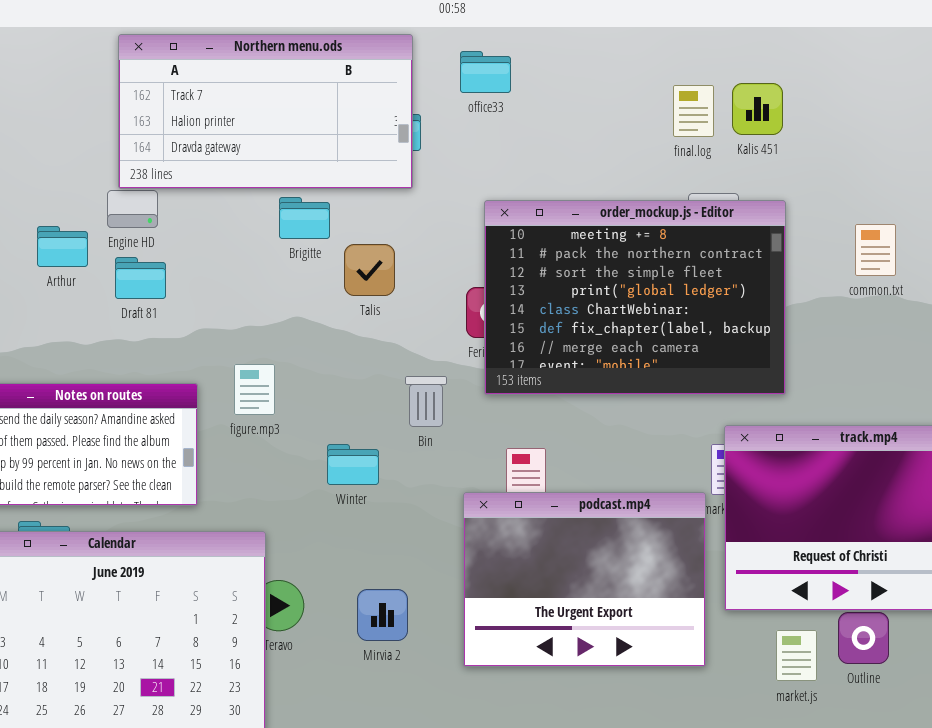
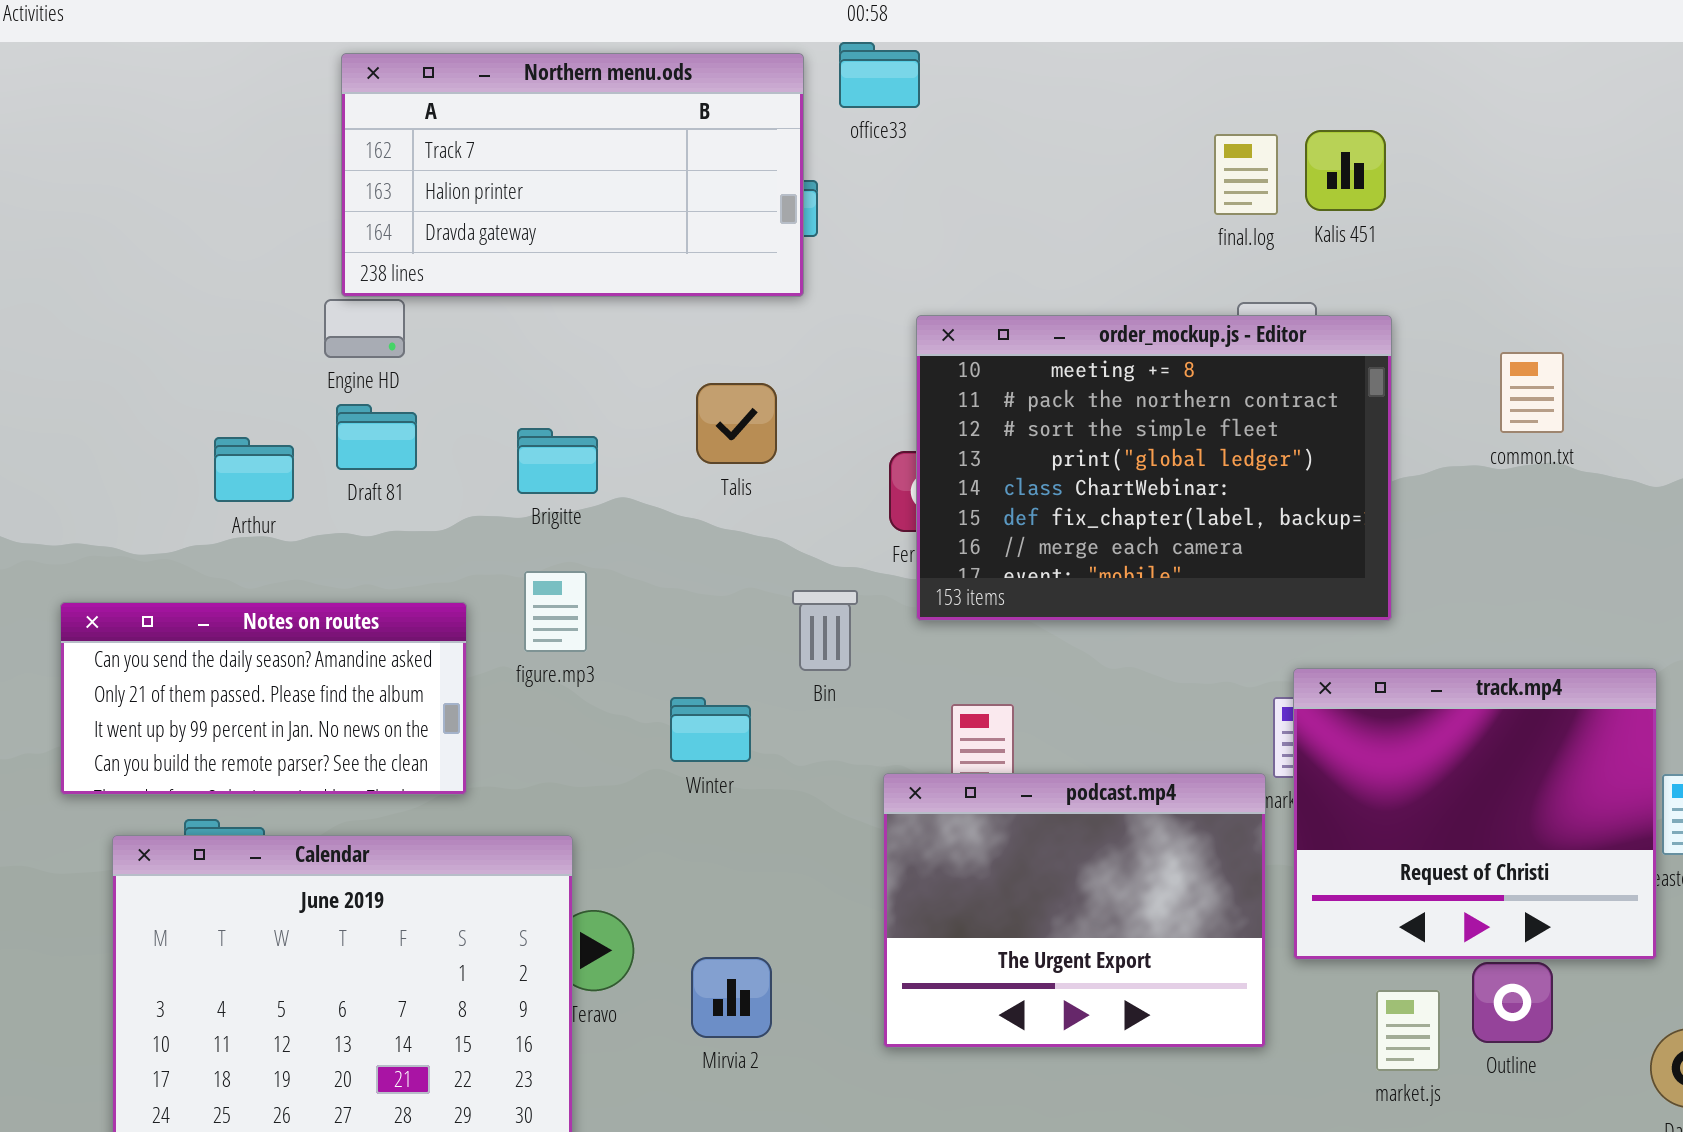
office33: [460,51,511,93] -> [839,42,920,108], moved
Brigitte: [279,197,330,239] -> [517,428,598,494], moved
Arthur: [37,226,88,267] -> [214,437,294,502], moved
Mirvia 2: [357,589,408,641] -> [691,957,772,1038], moved

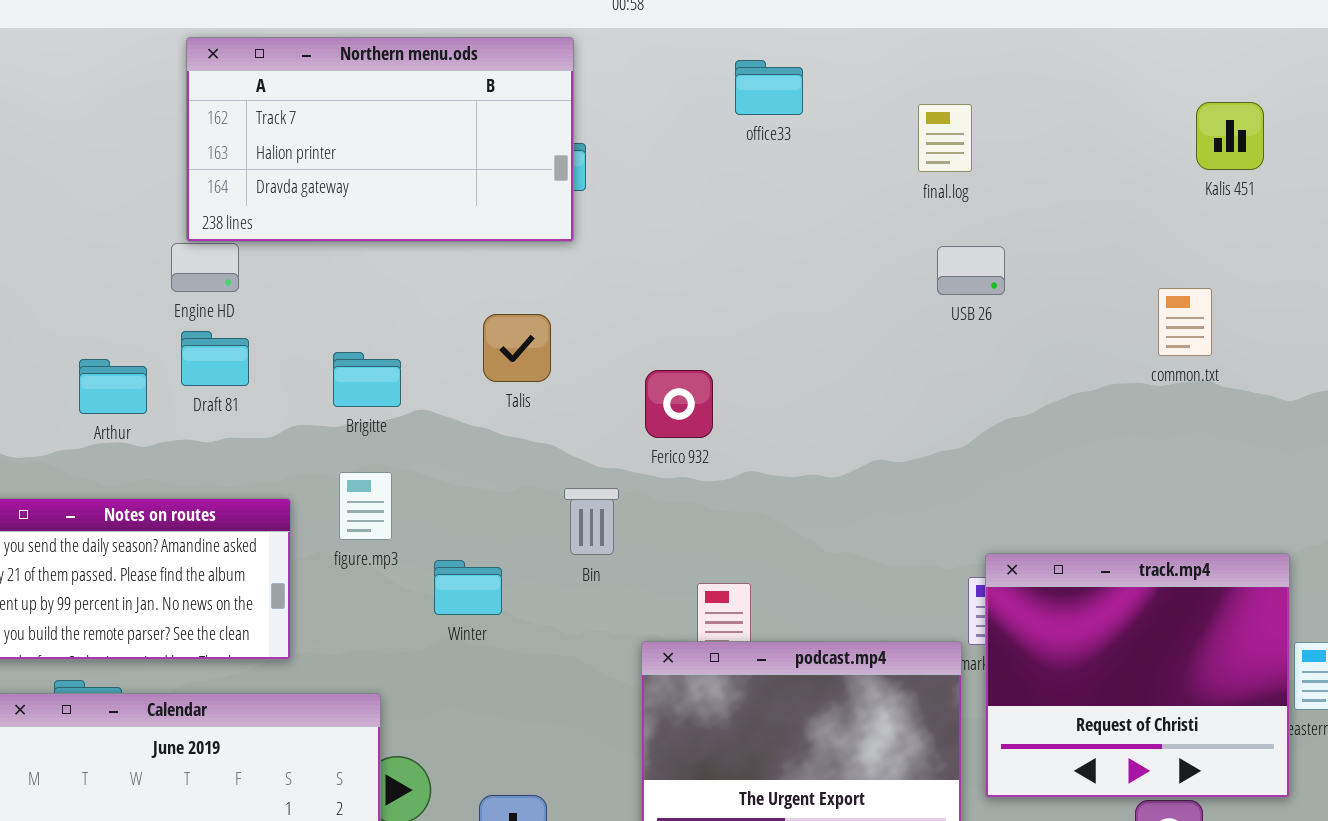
office33: [839,42,920,108] -> [735,60,803,115], moved
Kalis 451: [1305,130,1386,211] -> [1196,102,1264,170], moved
order_mockup.js - Editor: [916,315,1392,621] -> none, closed
Winter: [670,697,751,762] -> [434,560,502,615], moved

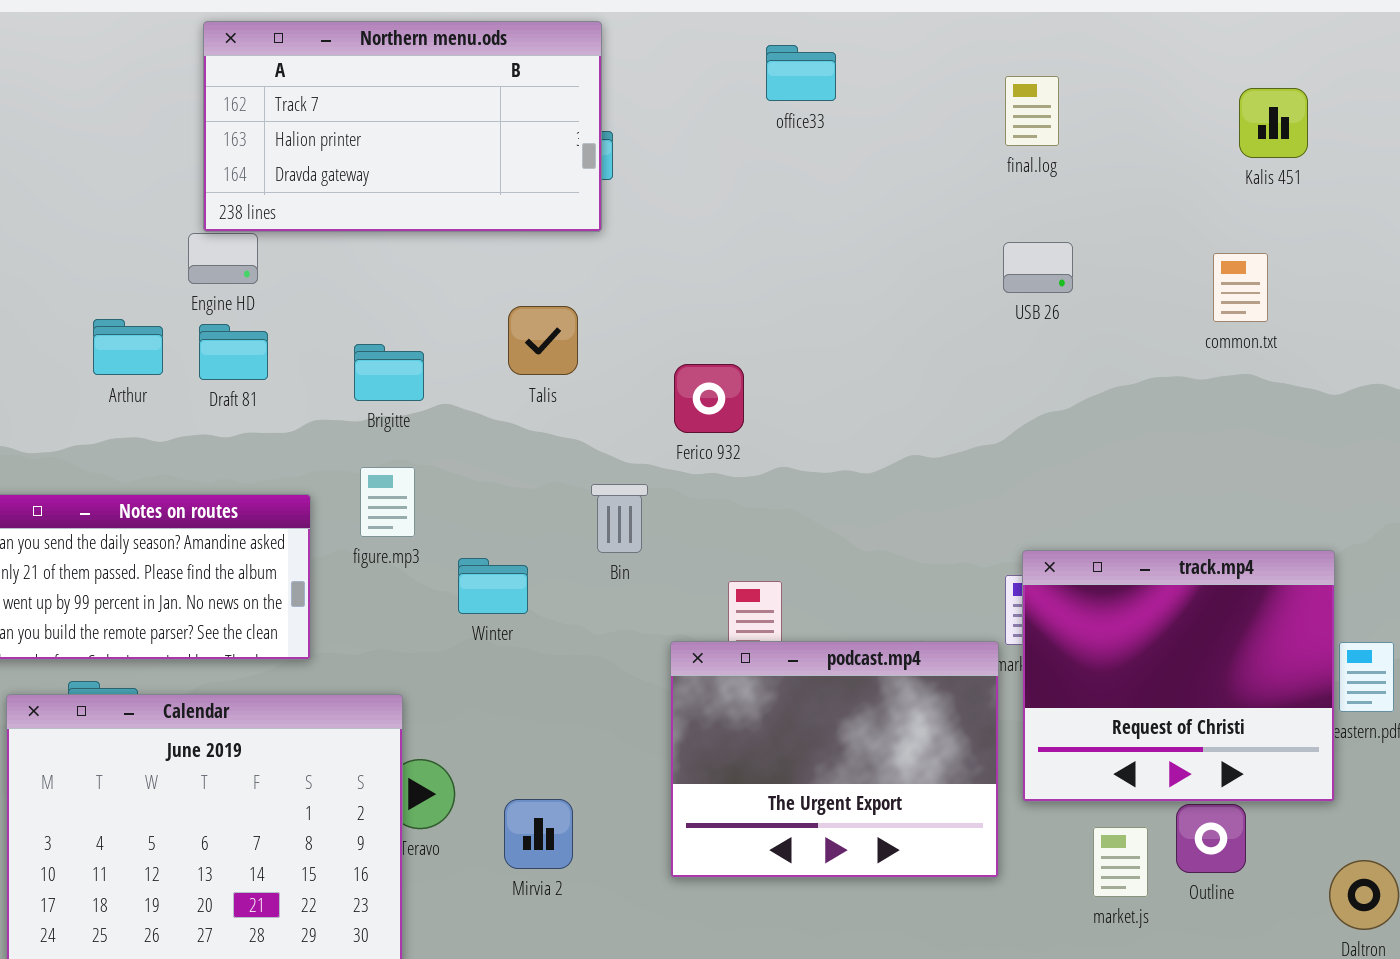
final.log: [918,104,972,172] -> [1005,76,1059,146], moved
USB 26: [937,246,1005,295] -> [1003,242,1073,293], moved
common.txt: [1158,288,1212,356] -> [1213,253,1268,322], moved
Arthur: [79,359,147,414] -> [93,319,163,375], moved

